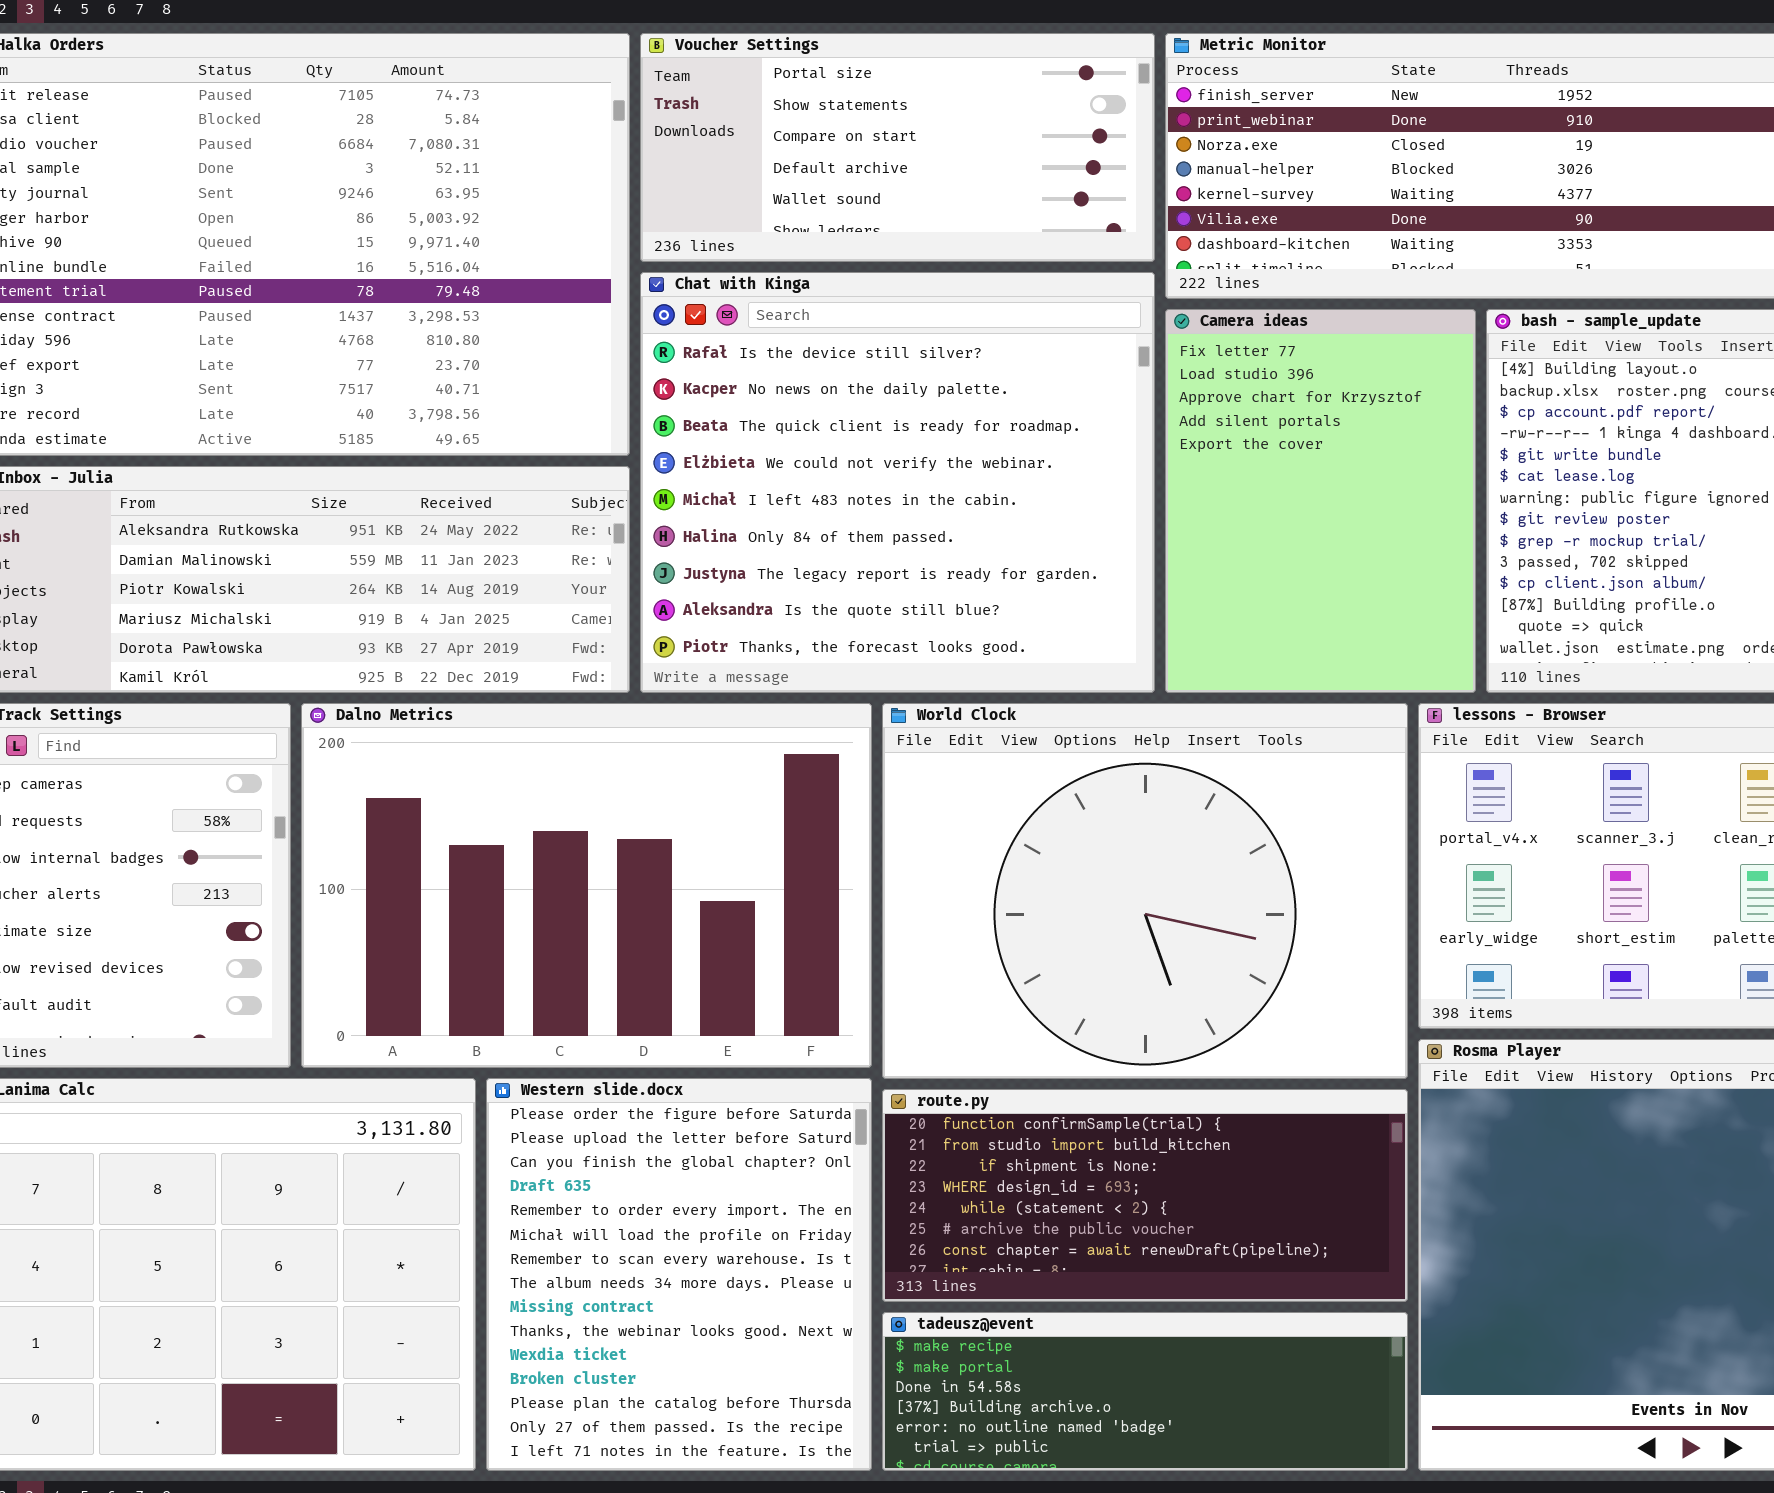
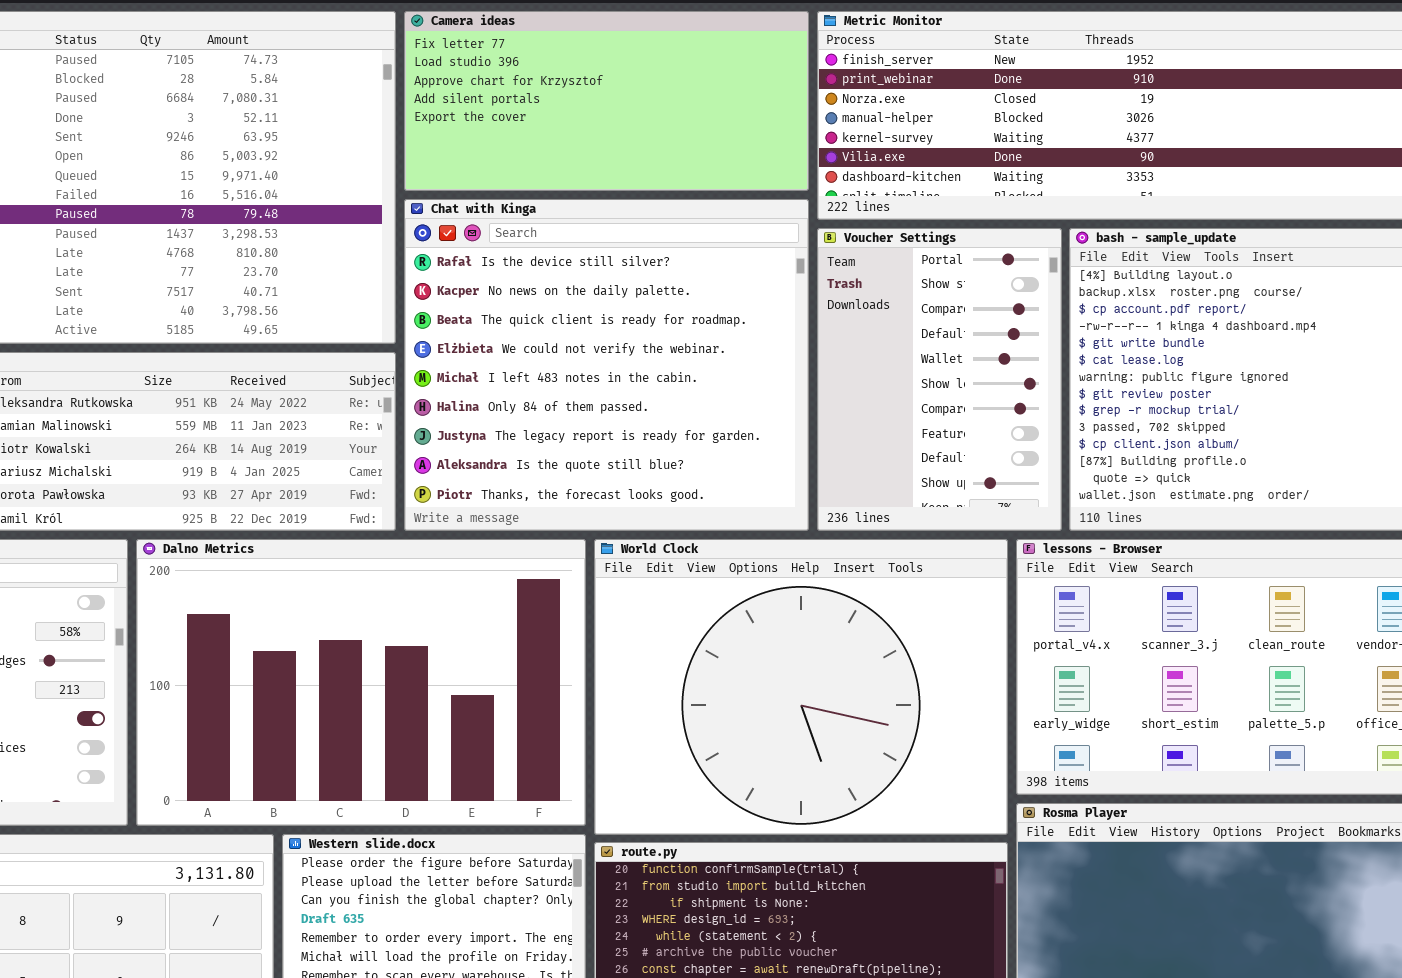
Voucher Settings: [640,33,1155,262] -> [817,228,1062,531], moved, resized
Camera ideas: [1165,309,1476,693] -> [404,11,809,191], moved, resized

